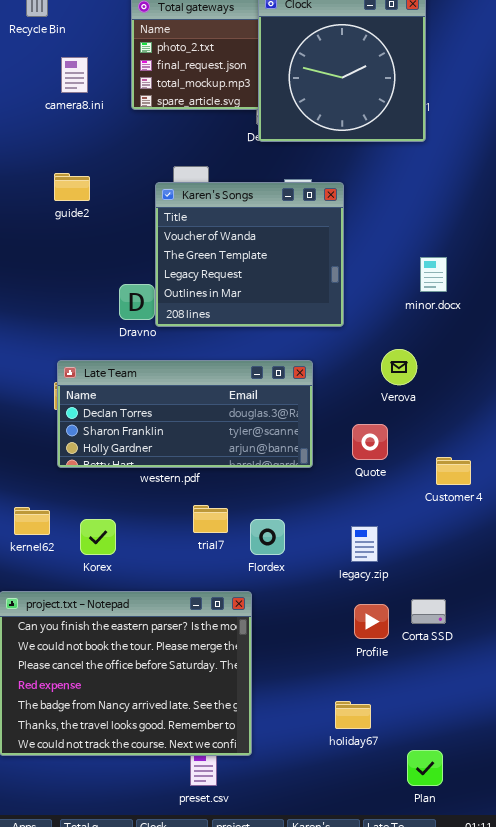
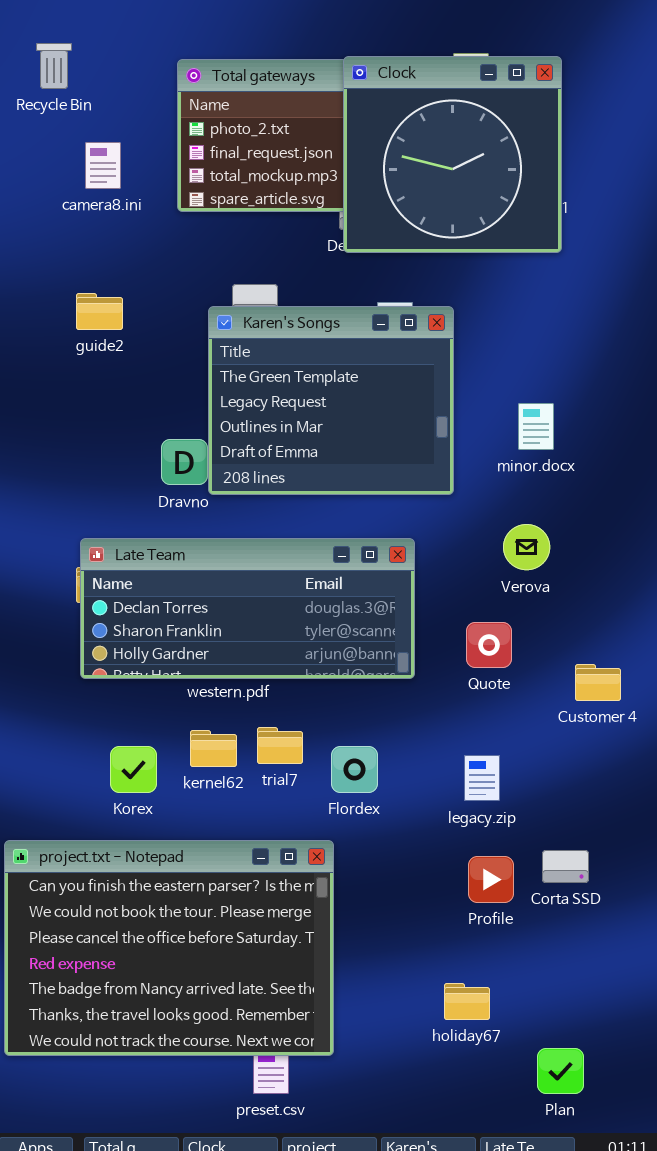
Karen's Songs: [155,182,344,327] -> [208,306,454,495], scrolled down 1 row
minor.docx: [420,257,447,292] -> [518,403,554,450], moved
kernel62: [14,507,50,535] -> [190,730,237,767], moved

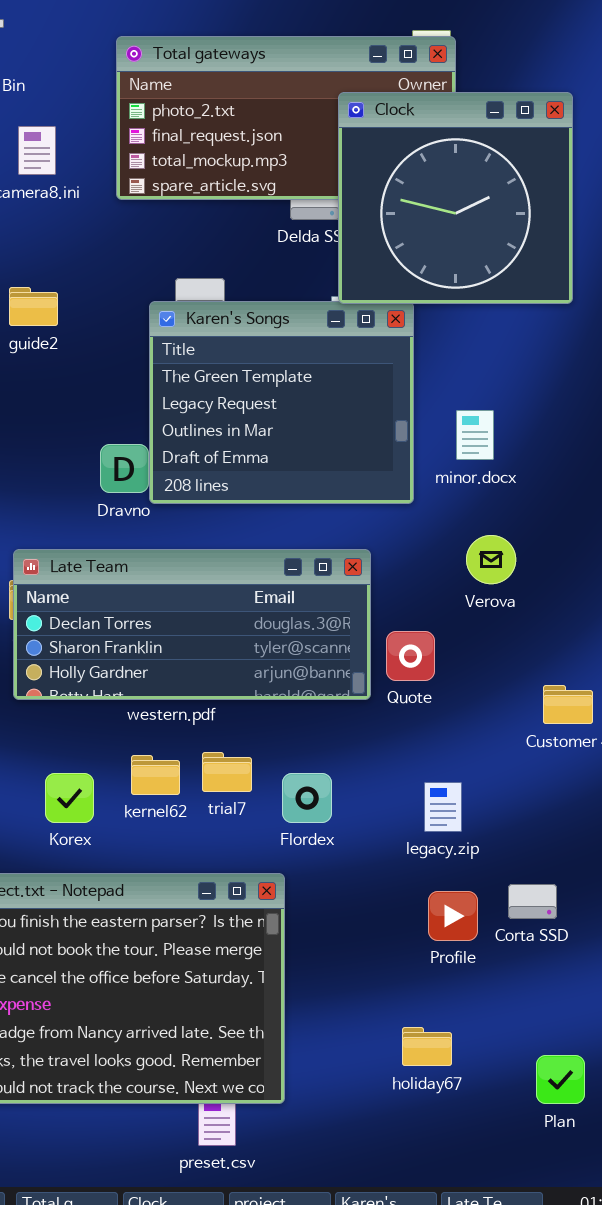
Clock: [343,56,562,253] -> [338,92,573,304], moved
minor.docx: [518,403,554,450] -> [456,410,494,460], moved
Quote: [466,622,512,668] -> [386,631,435,681], moved
Plan: [537,1048,584,1094] -> [536,1055,585,1104], moved

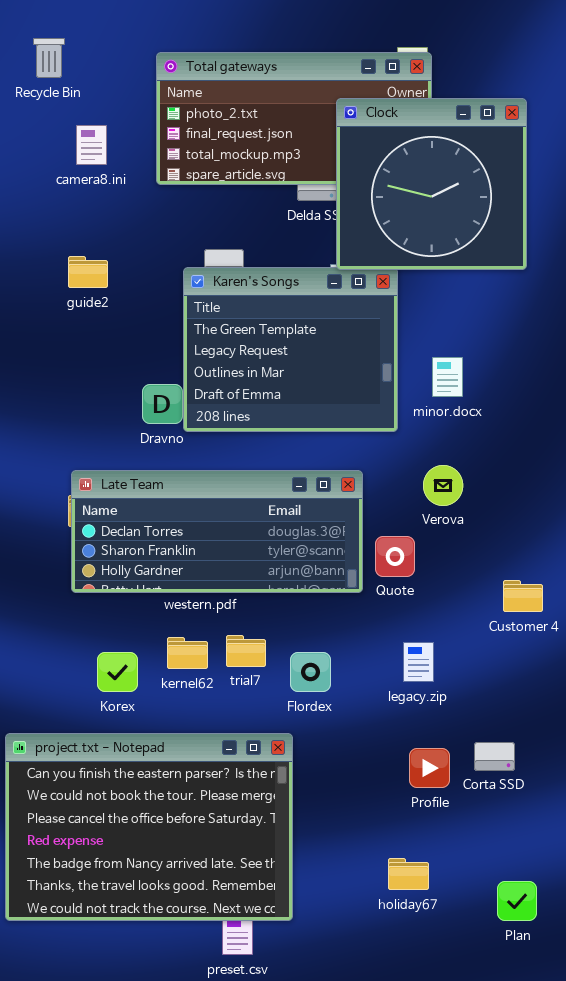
Verova: [466,535,516,584] -> [423,465,463,506], moved
legacy.zip: [424,782,462,832] -> [403,642,434,682], moved

